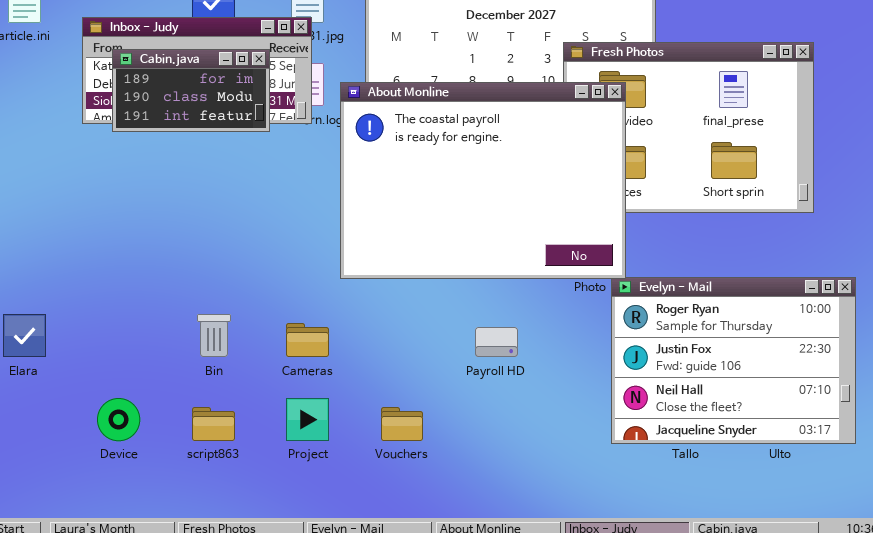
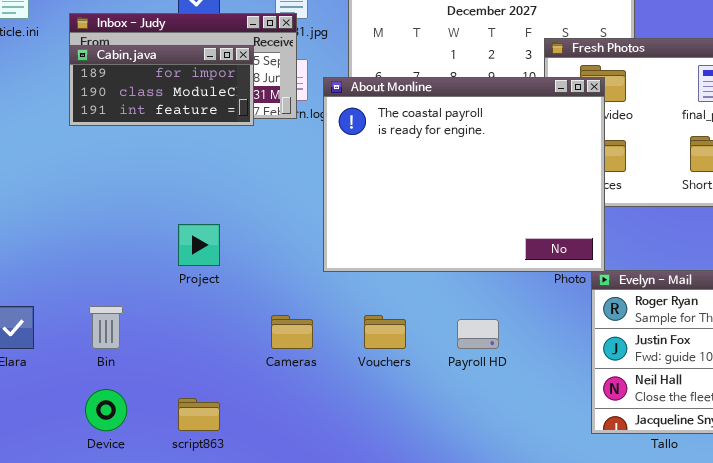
Cabin.java: [112,49,270,132] -> [69,45,254,126], resized
Bin: [197,314,231,357] -> [89,306,123,349], moved
Project: [286,398,329,441] -> [178,224,220,266], moved
Vouchers: [381,407,423,441] -> [364,315,406,349], moved

